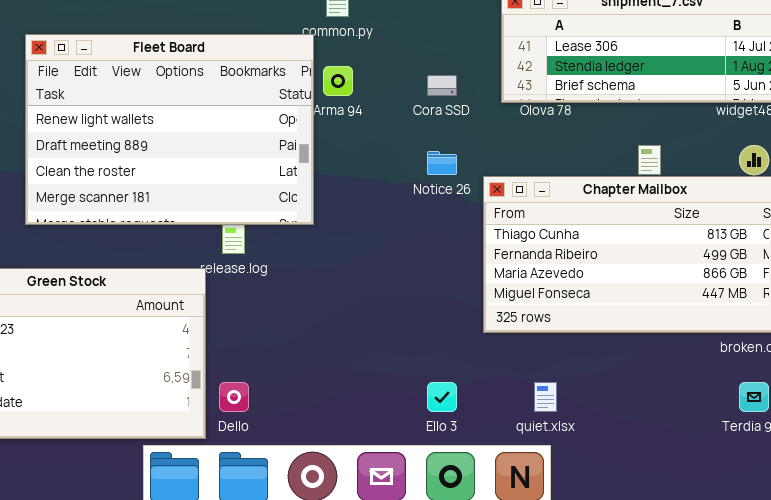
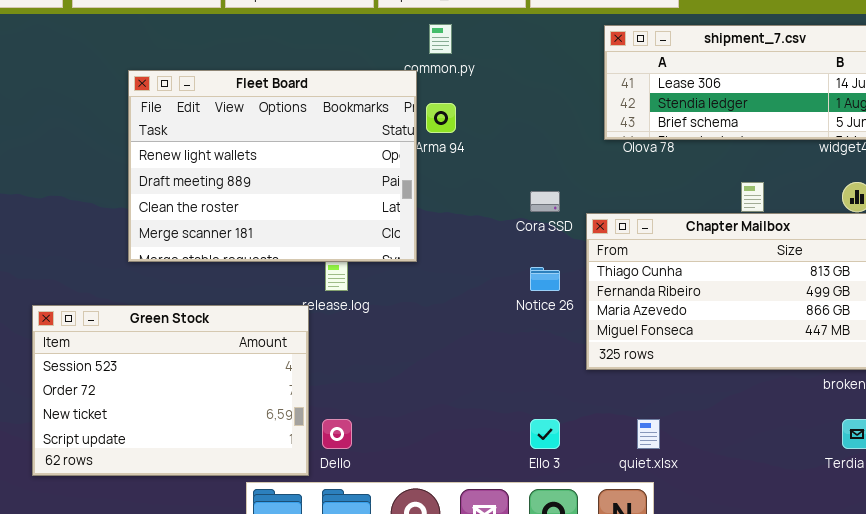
Cora SSD: [427,75,457,96] -> [530,191,560,212], moved
Notice 26: [427,151,457,175] -> [530,267,560,291], moved

